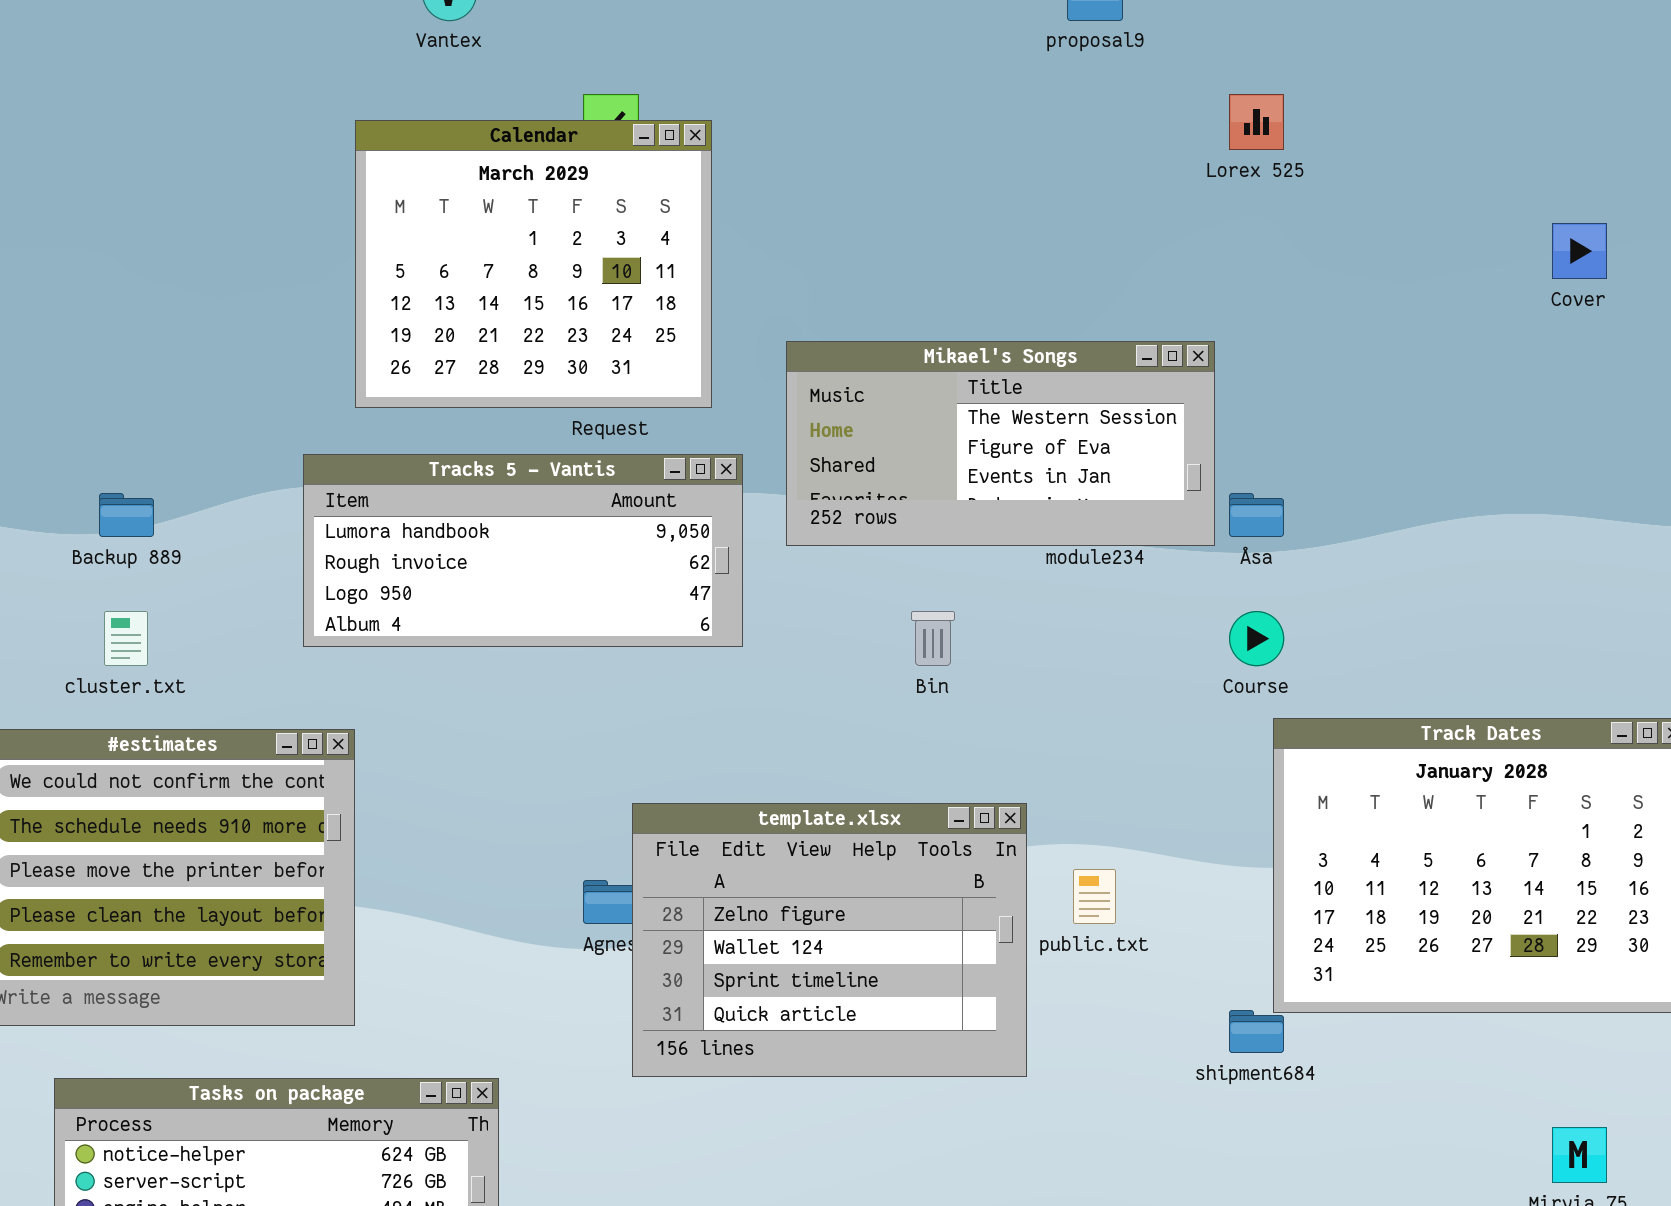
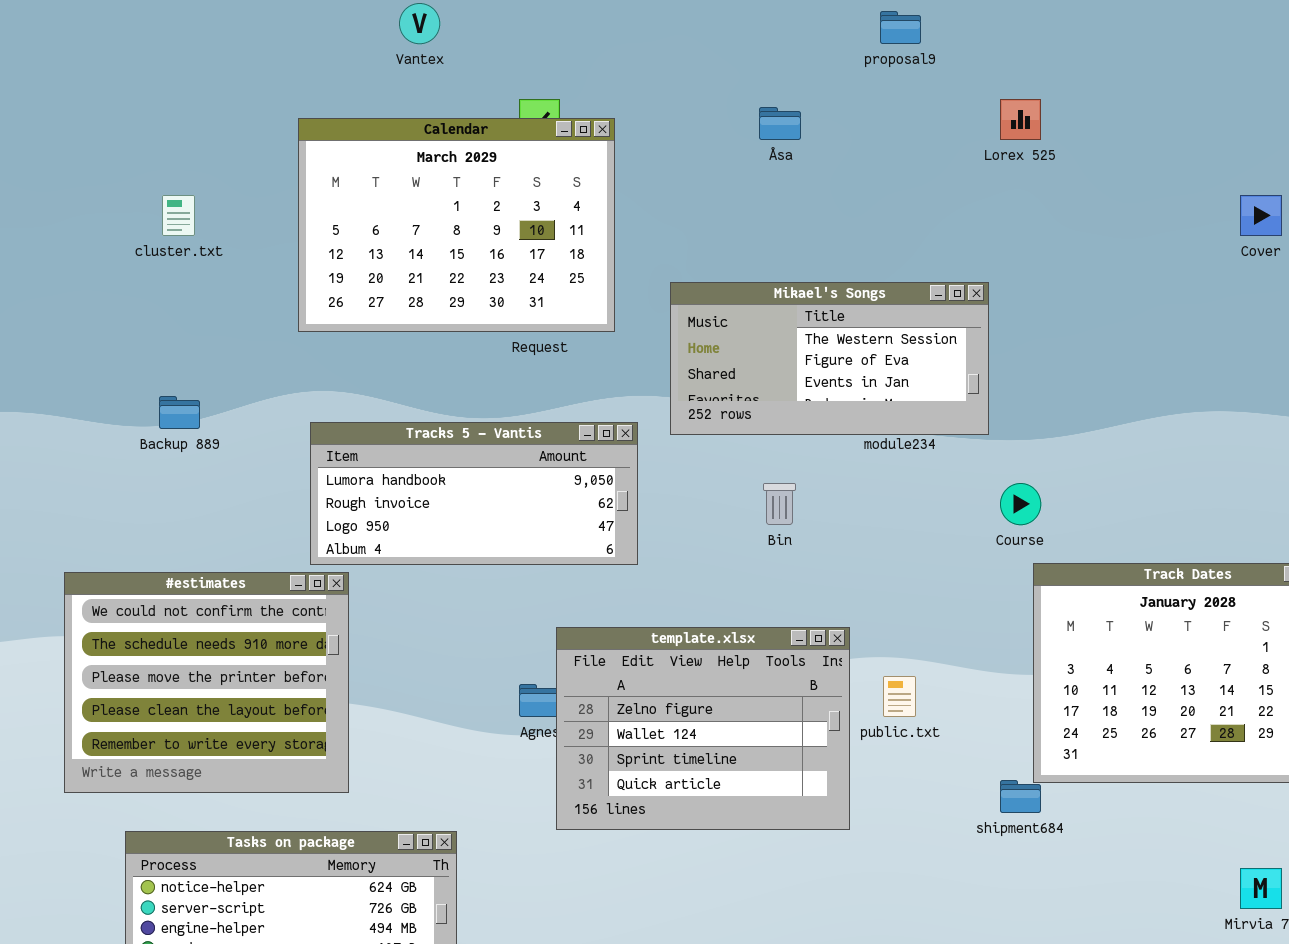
Calendar: [355,120,712,408] -> [298,118,615,332], resized
Tracks 5 - Vantis: [303,454,743,647] -> [310,422,638,565], moved
Åsa: [1229,493,1284,537] -> [759,107,801,140], moved
cluster.txt: [104,611,148,666] -> [162,195,195,236], moved

